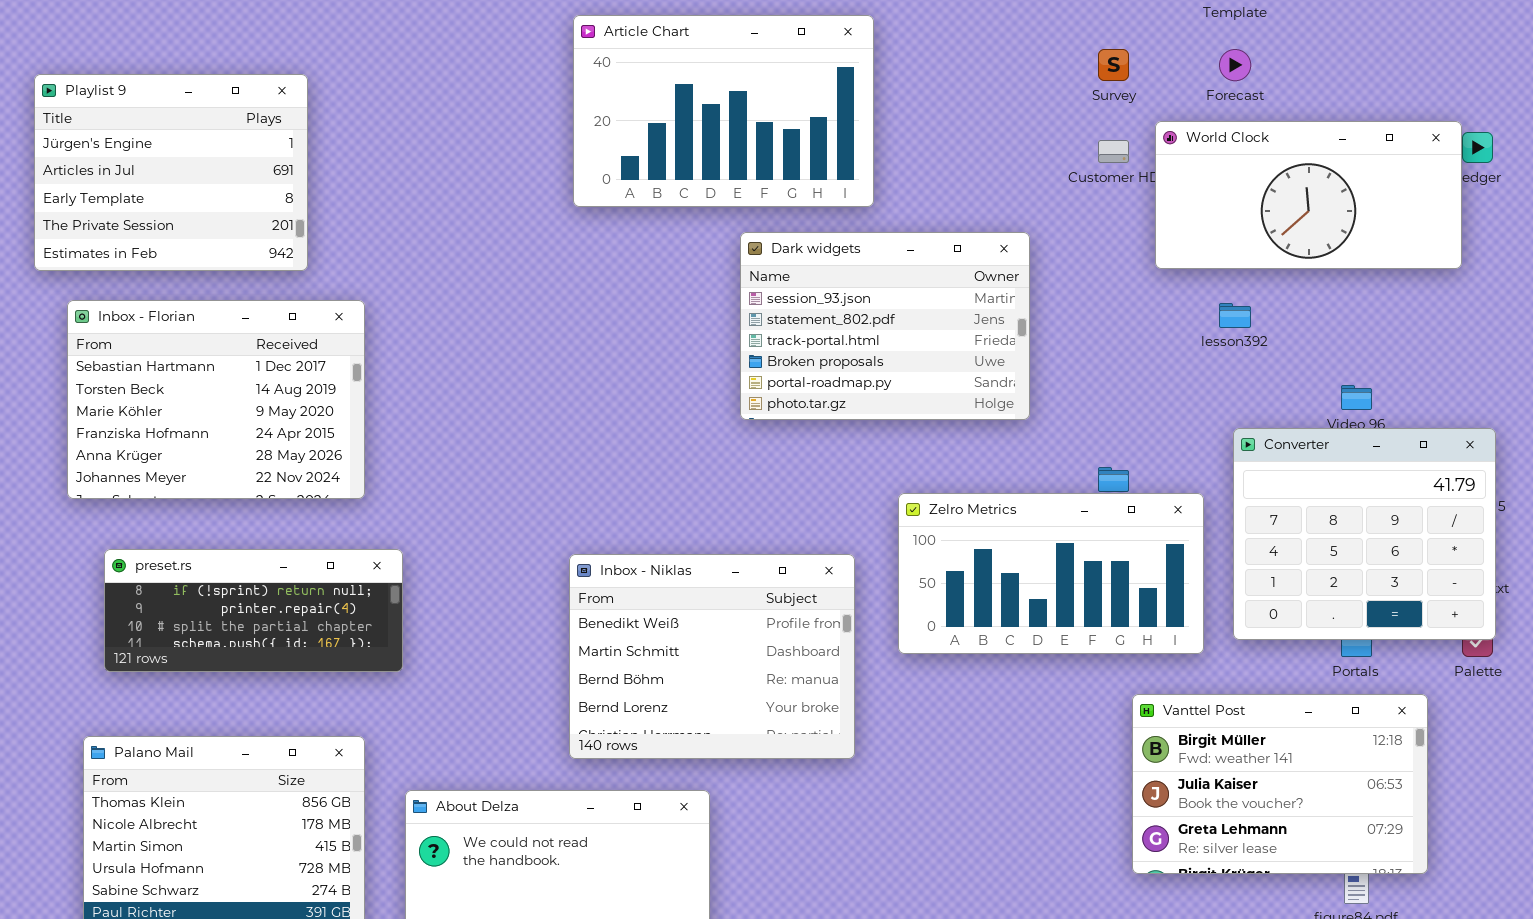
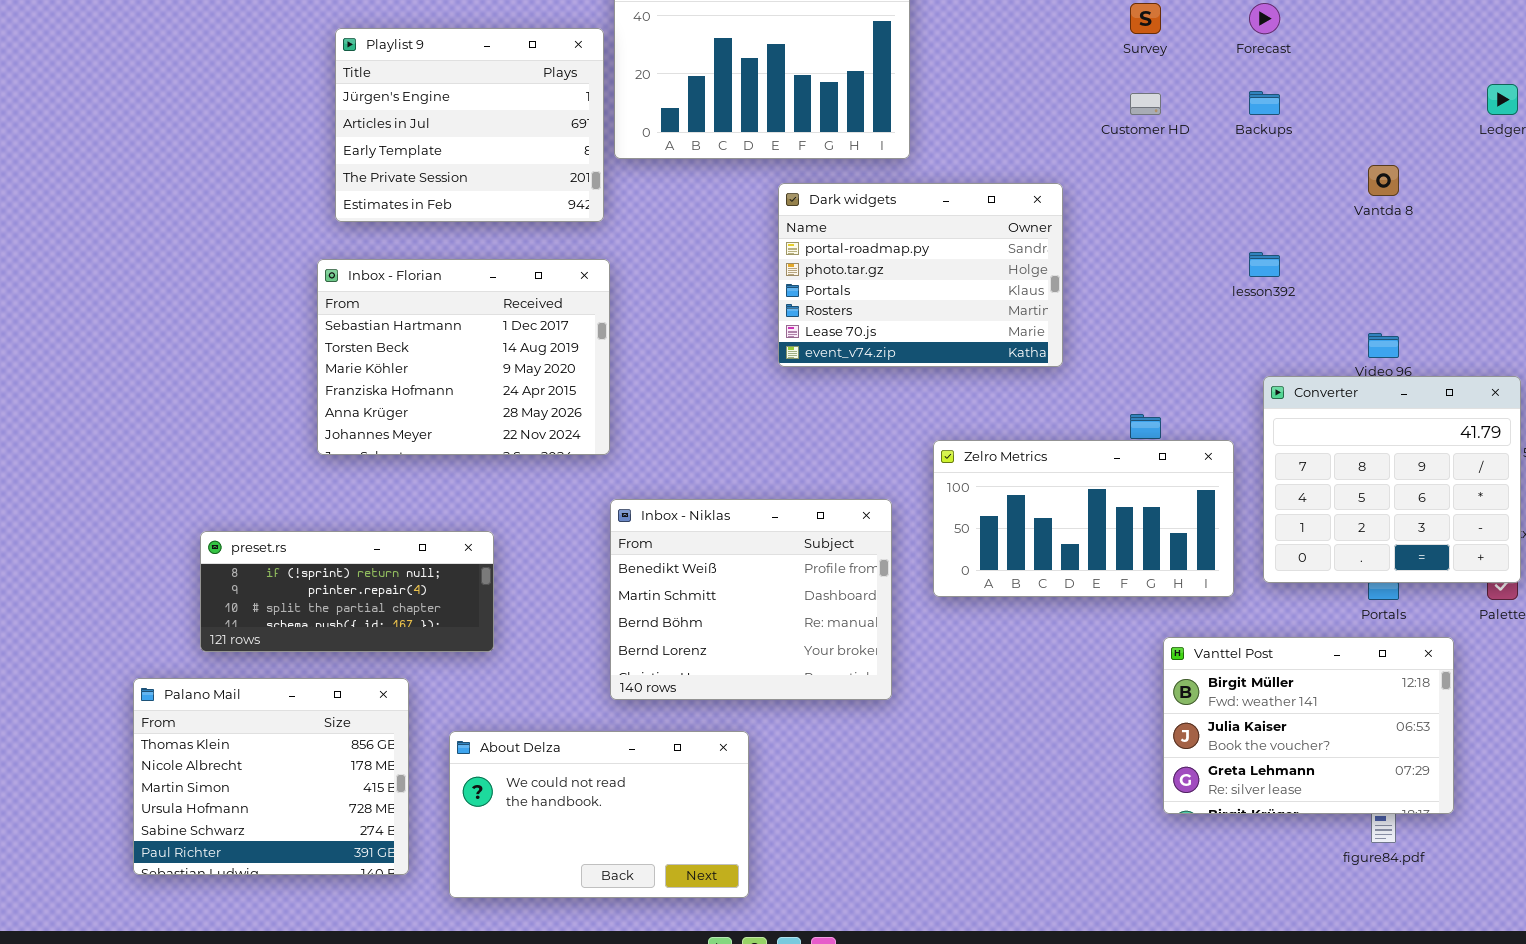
Playlist 9: [34,74,308,271] -> [335,28,604,222], moved
World Clock: [1155,121,1462,269] -> none, closed
Dark widgets: [740,232,1030,420] -> [778,183,1063,367], scrolled down 4 rows
Inbox - Florian: [67,300,365,499] -> [317,259,610,455], moved
preset.rs: [104,549,403,672] -> [200,531,494,652], moved

